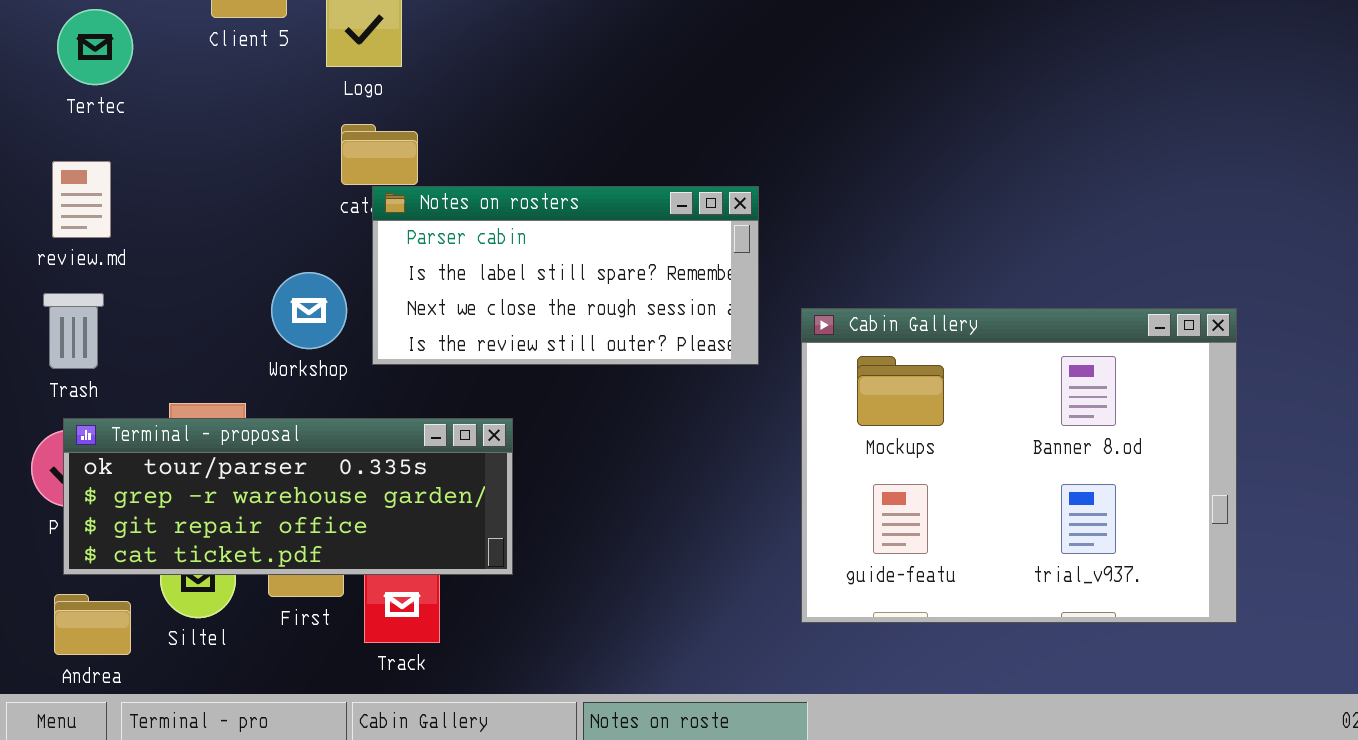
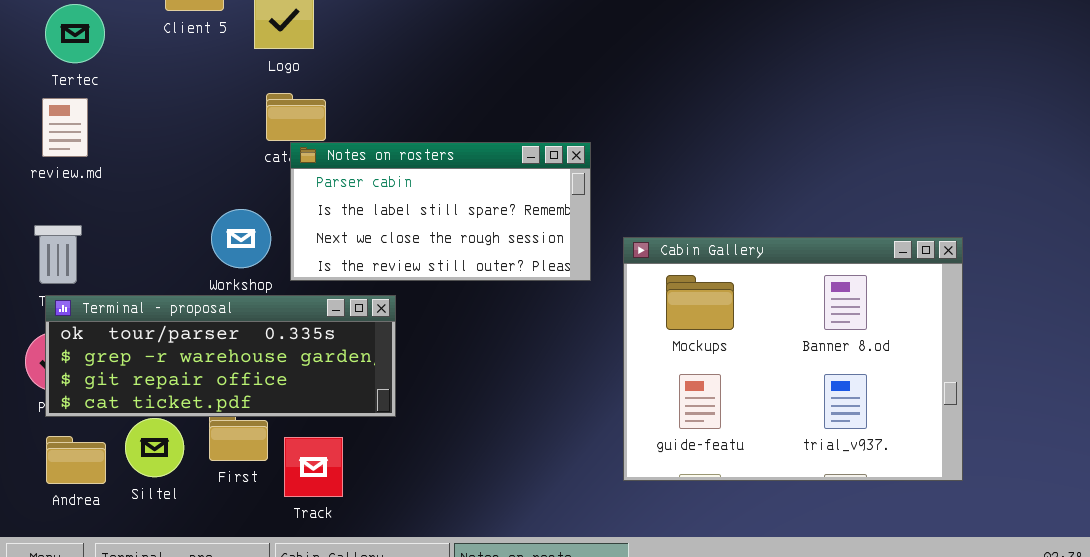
review.md: [52,161,111,238] -> [42,98,88,157], moved
Terminal - proposal: [63,418,513,575] -> [45,295,396,417], moved
Andrea: [54,594,131,655] -> [46,436,106,484], moved

